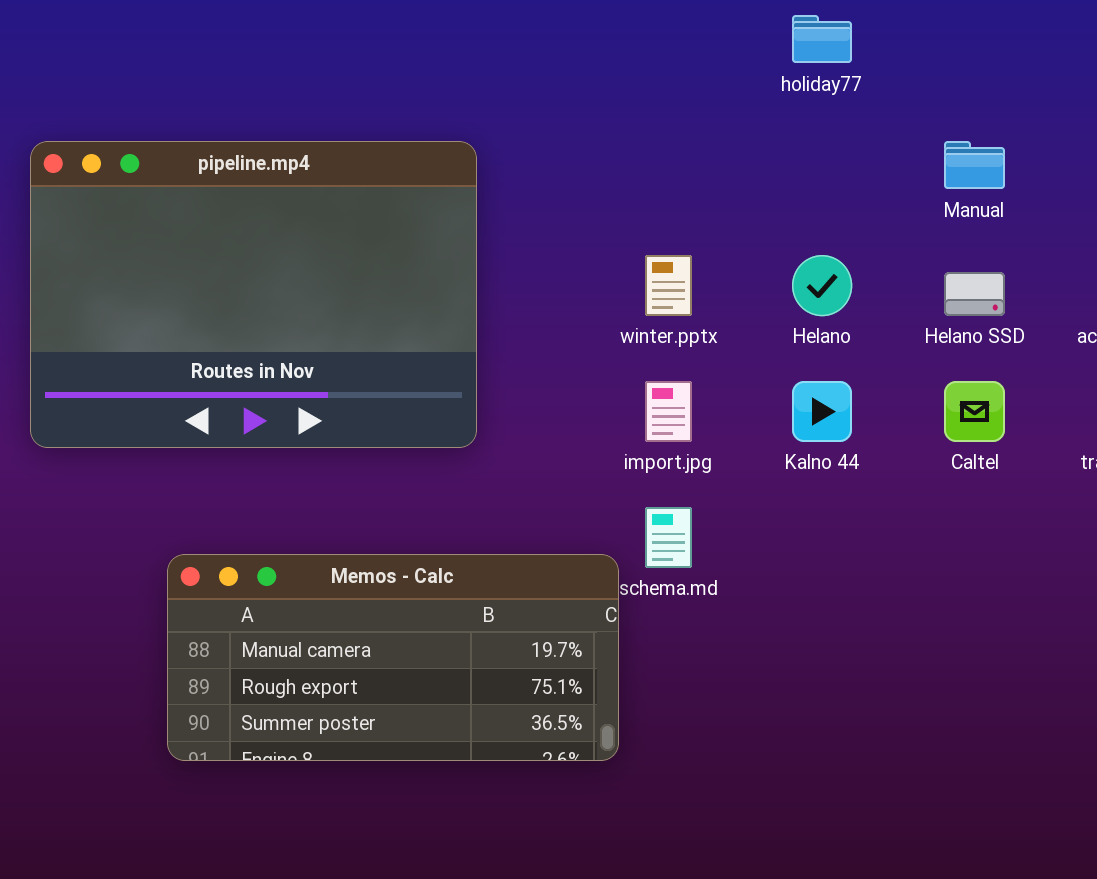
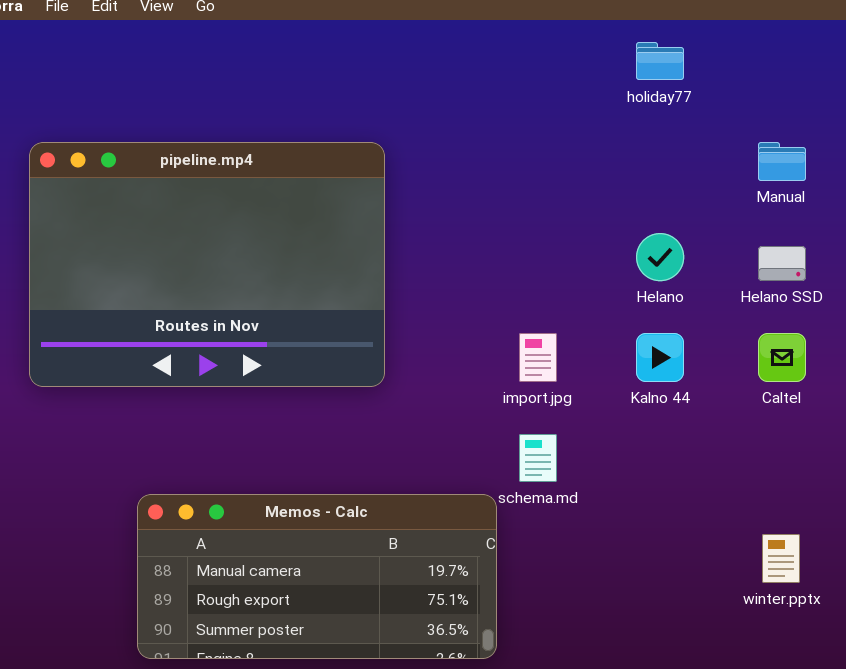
winter.pptx: [645,255,692,316] -> [762,534,800,583], moved
Memos - Calc: [167,554,619,761] -> [137,494,497,659], moved

